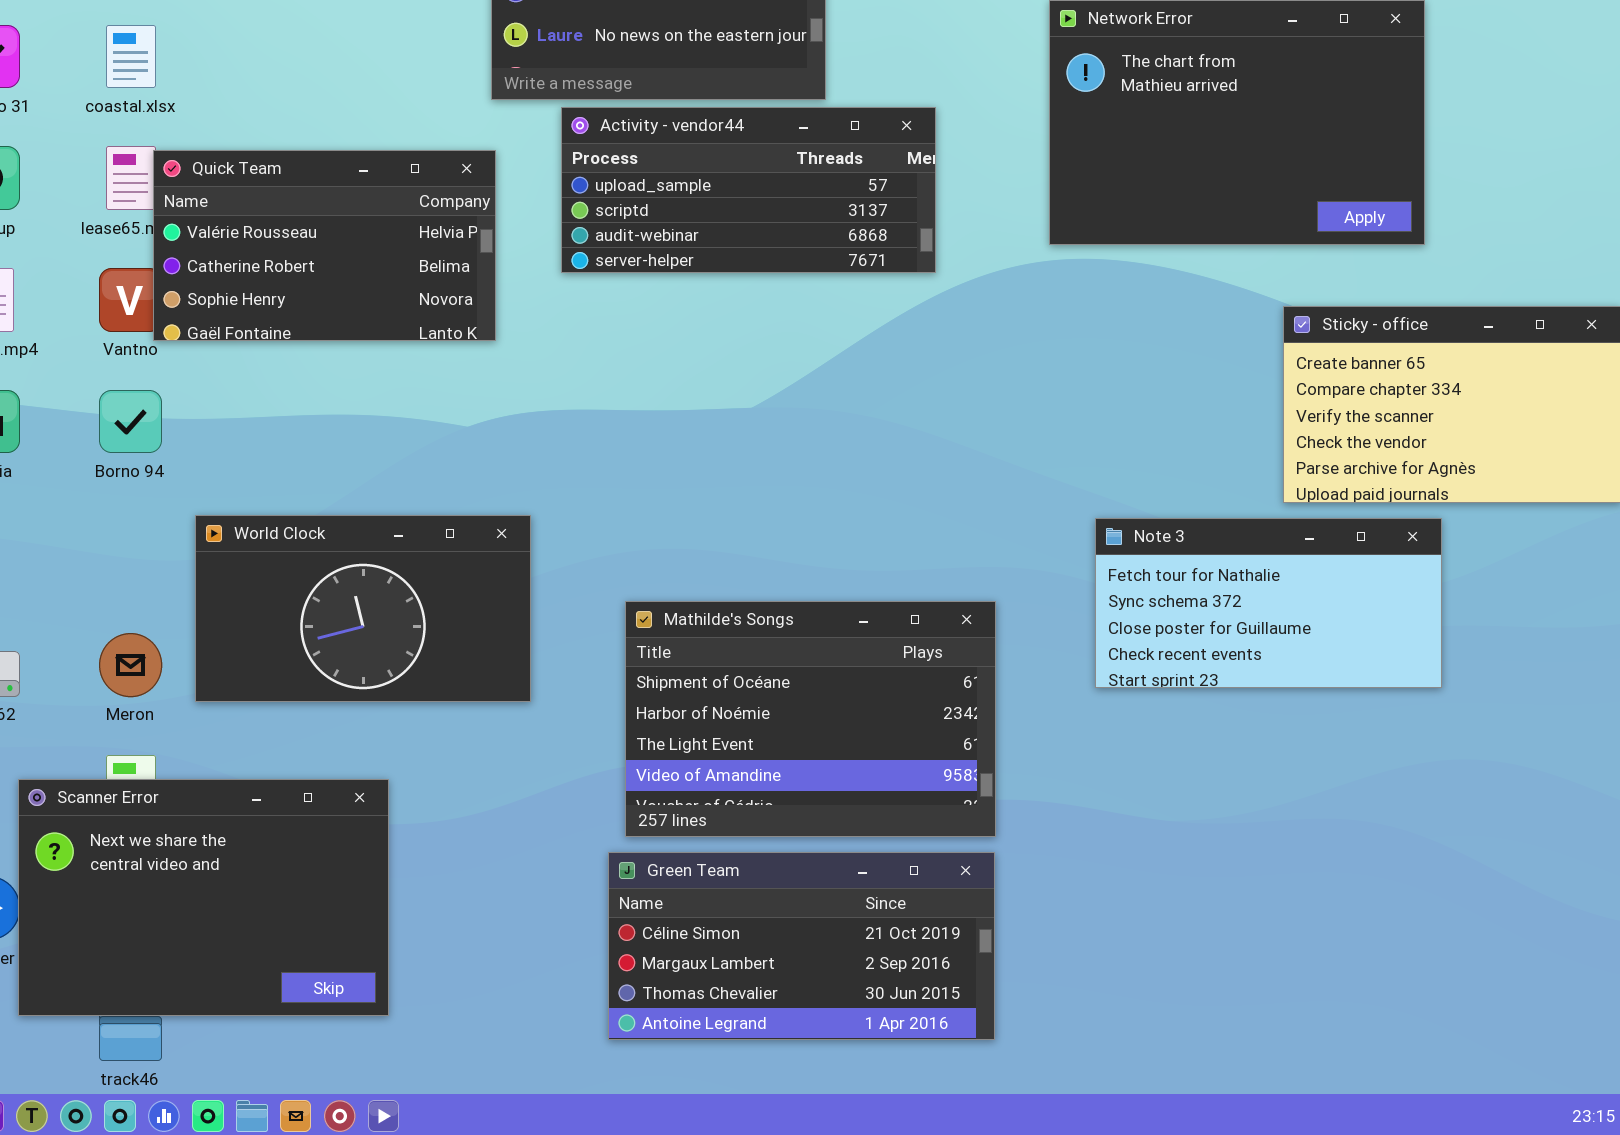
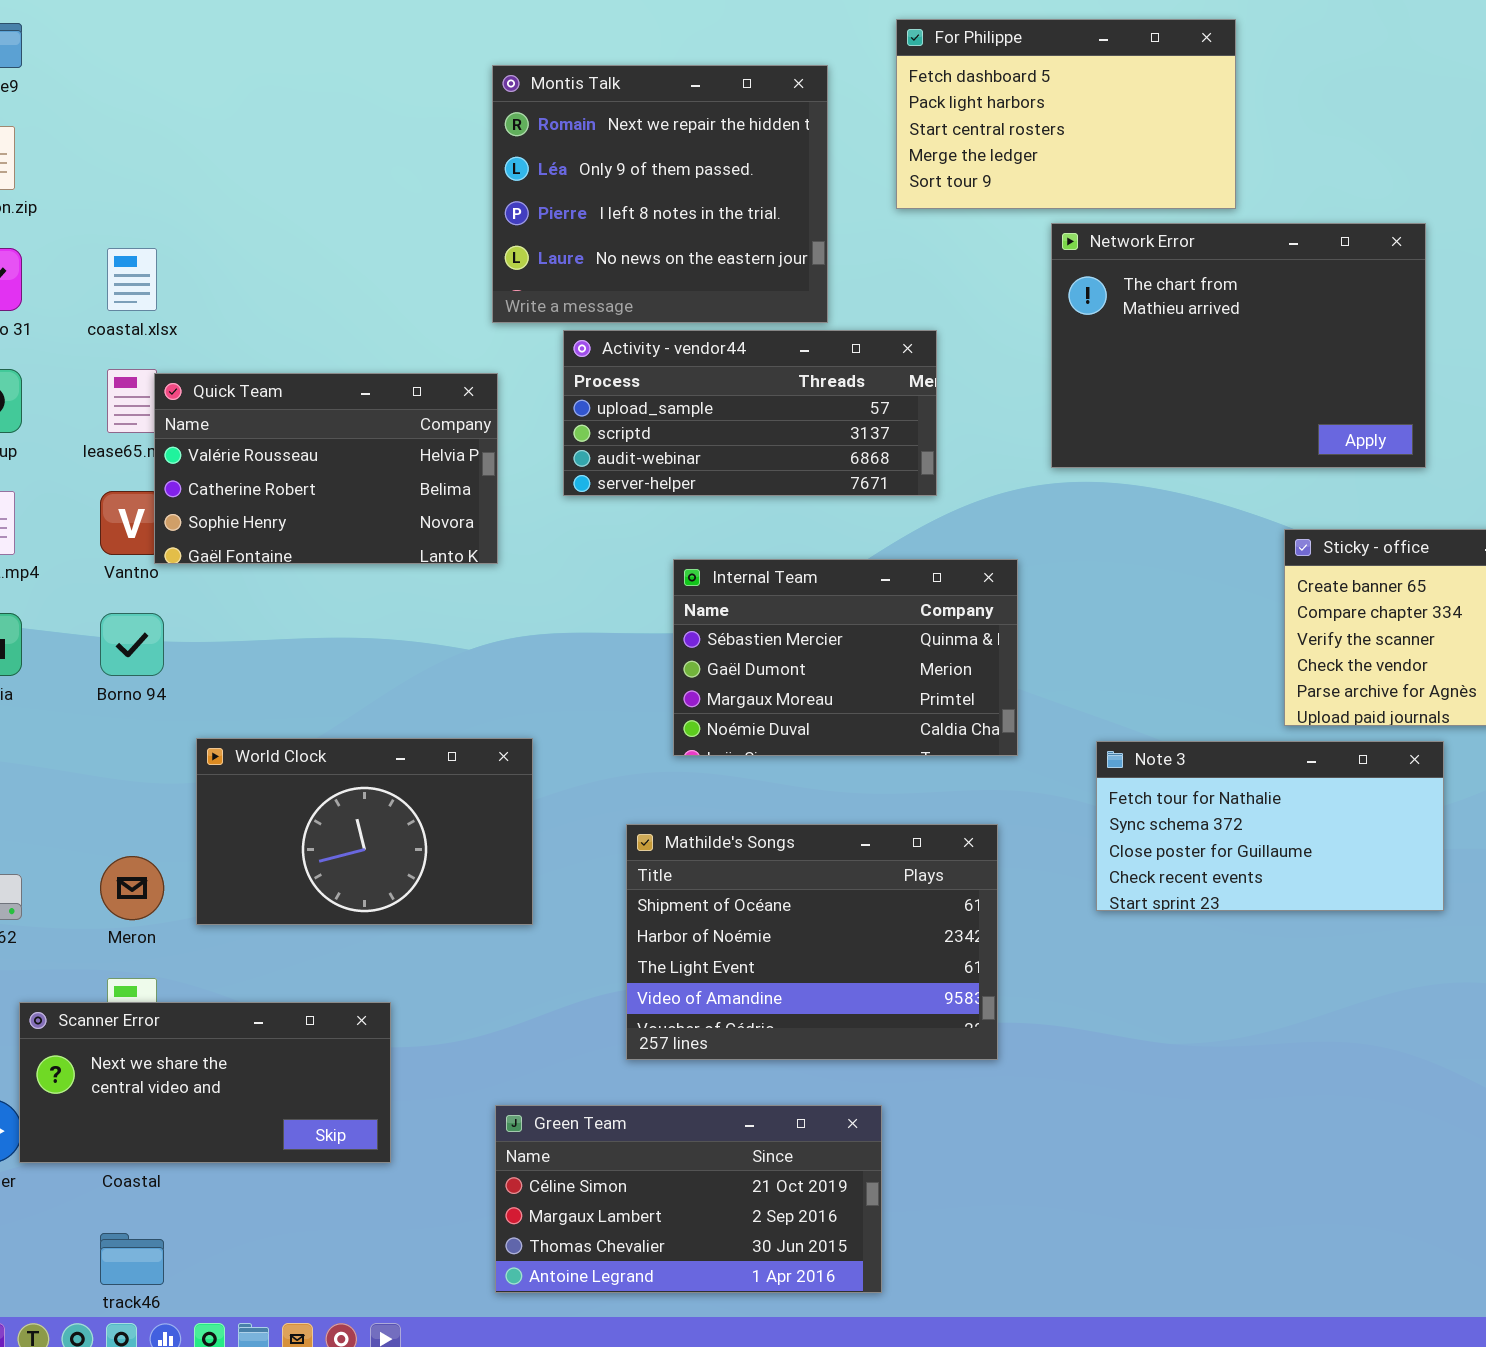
Internal Team: none -> [673,559,1018,756], opened
Scanner Error: [18,779,389,1016] -> [19,1002,391,1163], resized
Green Team: [608,852,995,1040] -> [495,1105,882,1293], moved

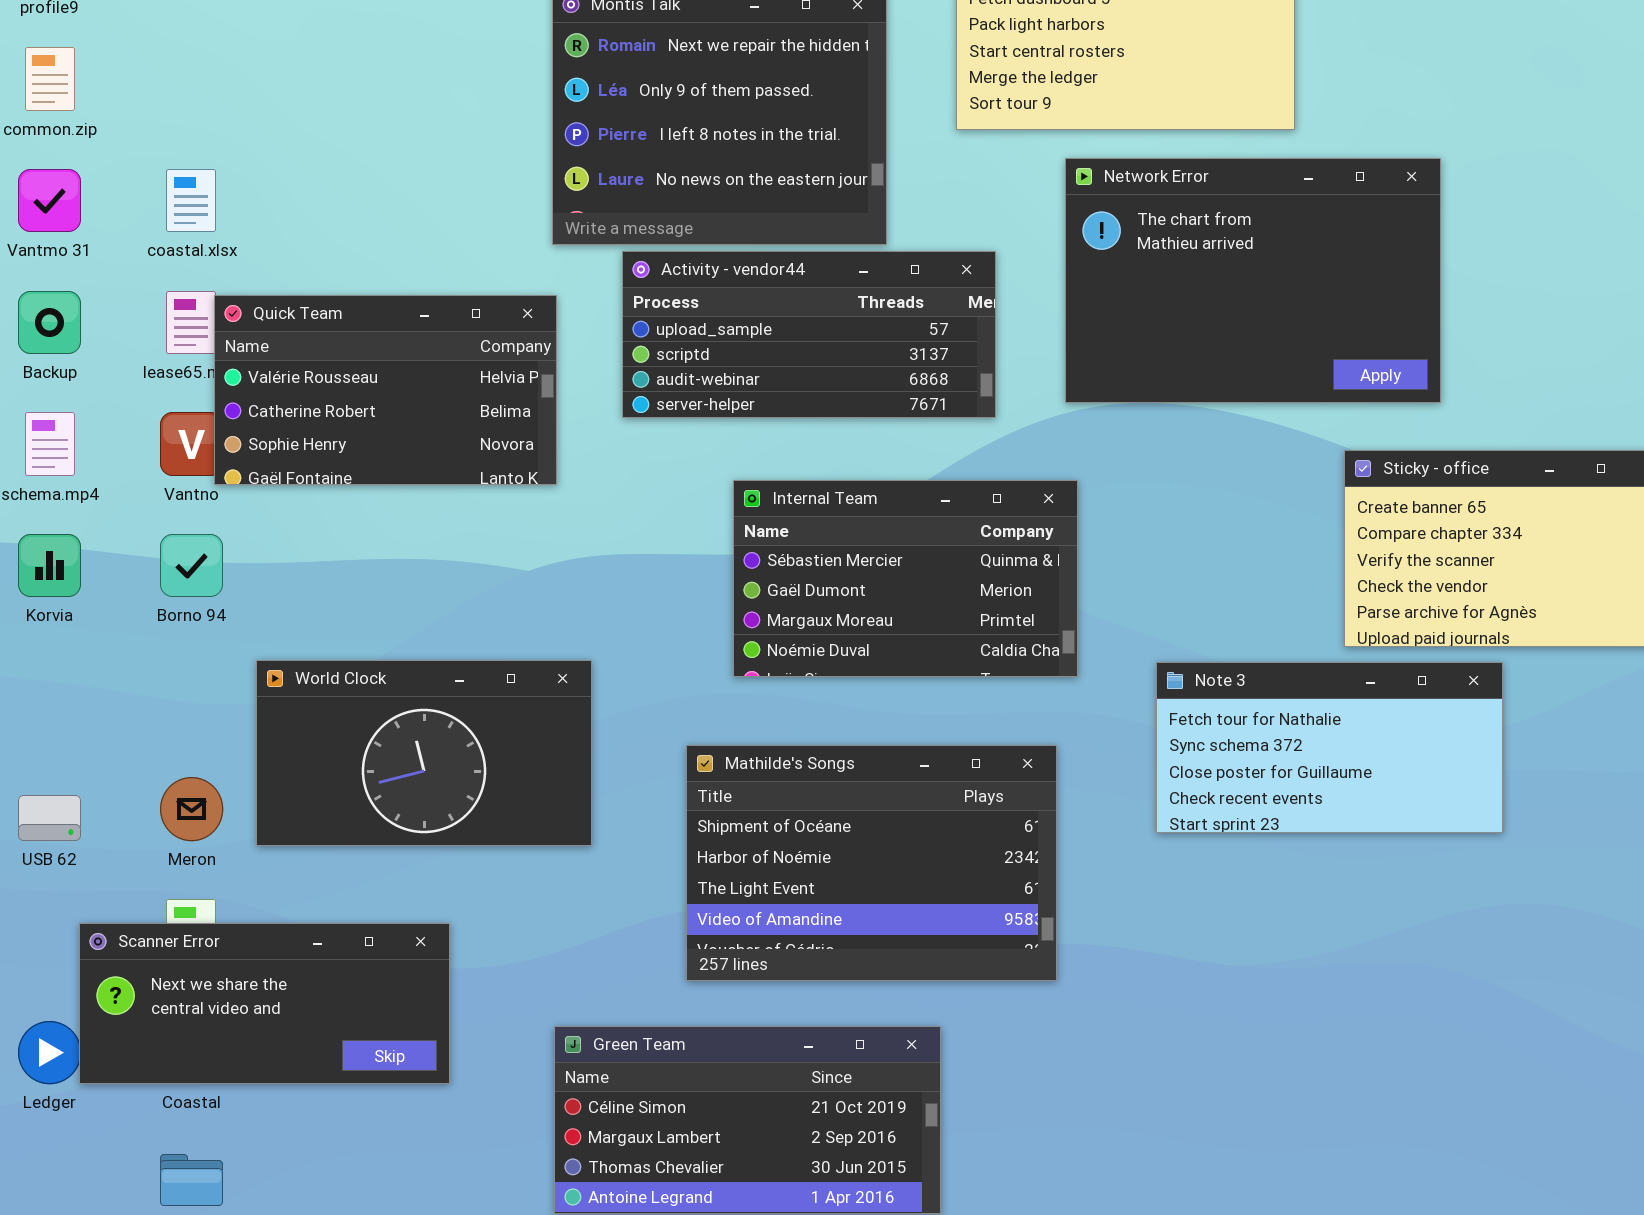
Network Error: [1051,223,1426,468] -> [1065,158,1441,403], moved

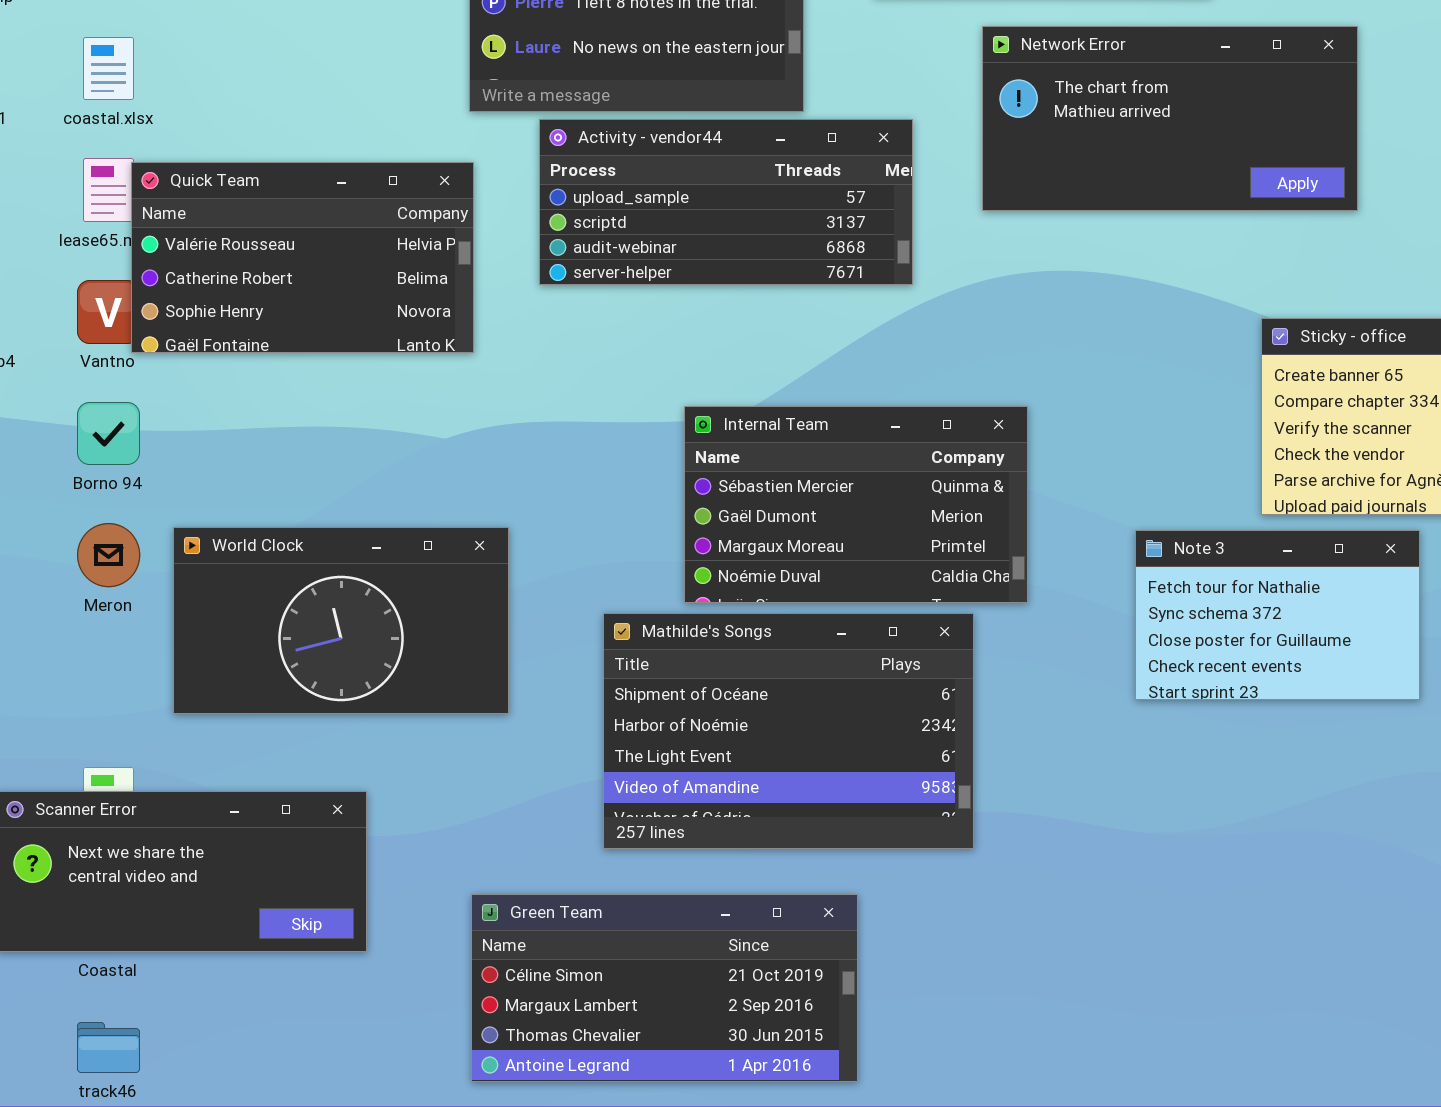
Network Error: [1065,158,1441,403] -> [982,26,1358,211], resized
Internal Team: [733,480,1078,677] -> [684,406,1028,603], moved
Note 3: [1156,662,1503,833] -> [1135,530,1420,700], resized
Meron: [160,777,223,841] -> [77,523,140,587], moved

